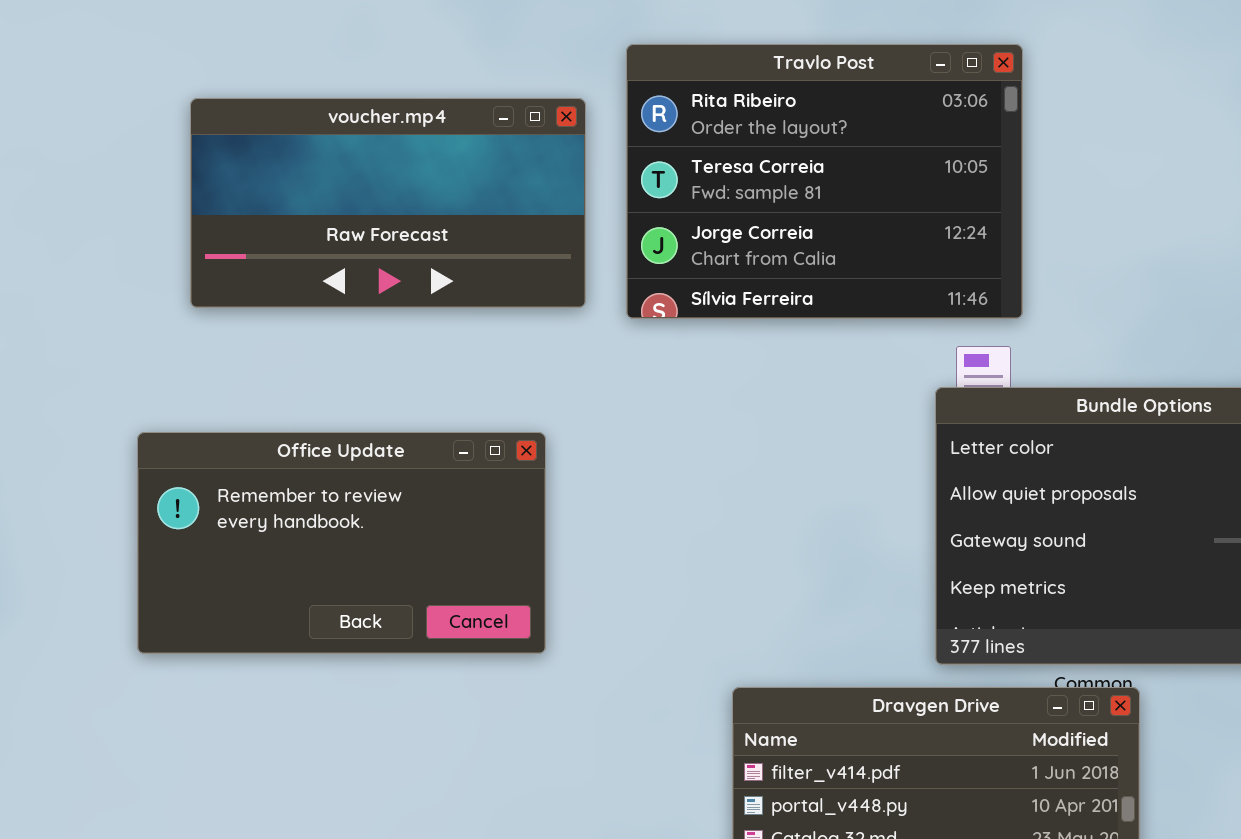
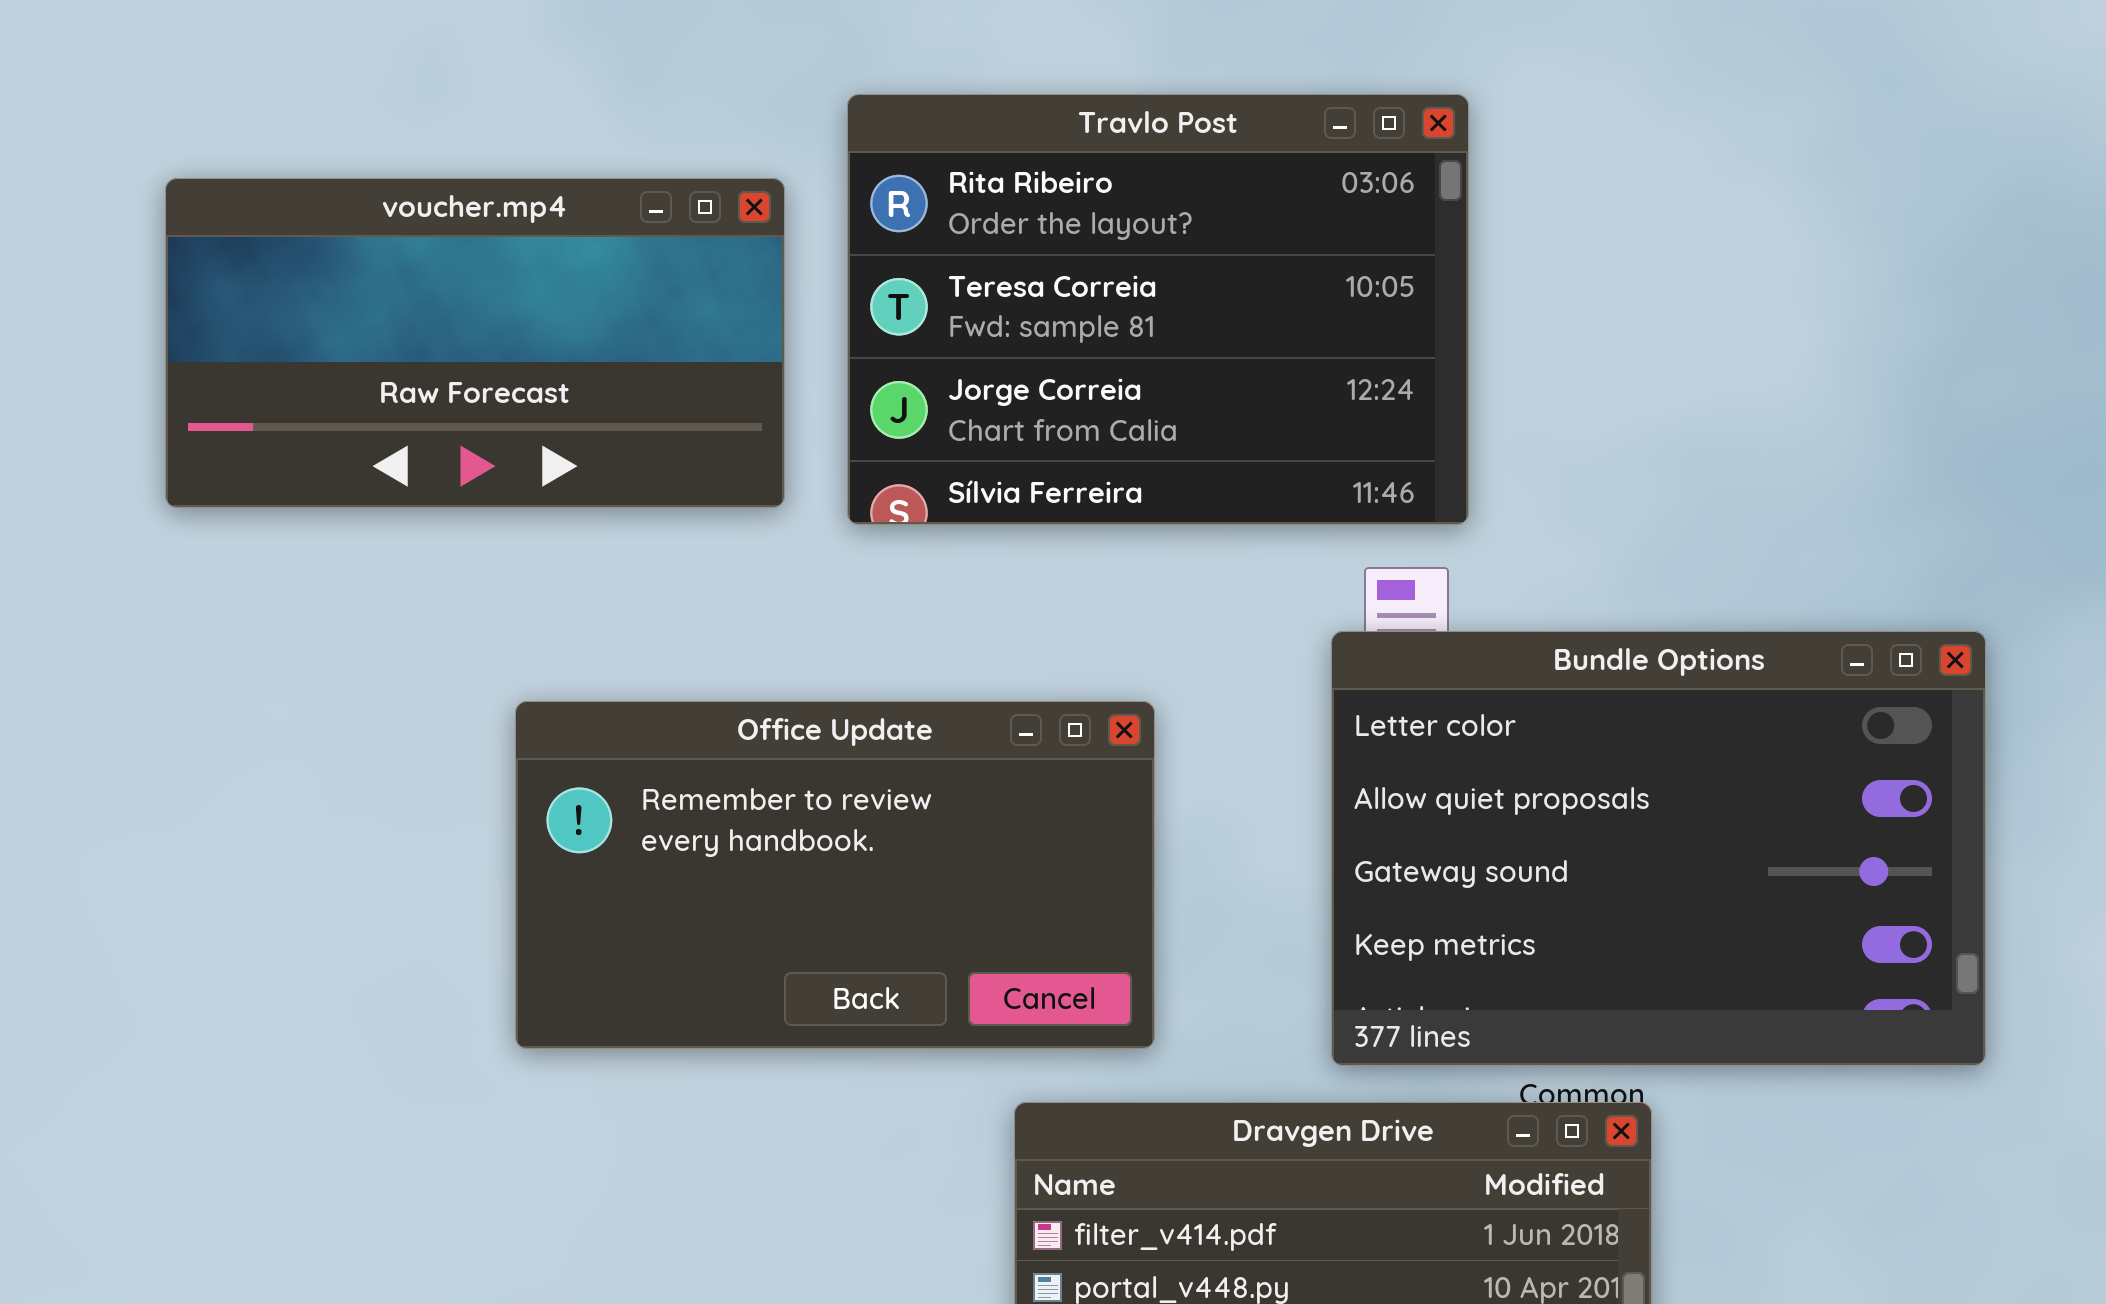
Office Update: [137,432,546,654] -> [515,701,1155,1049], moved

